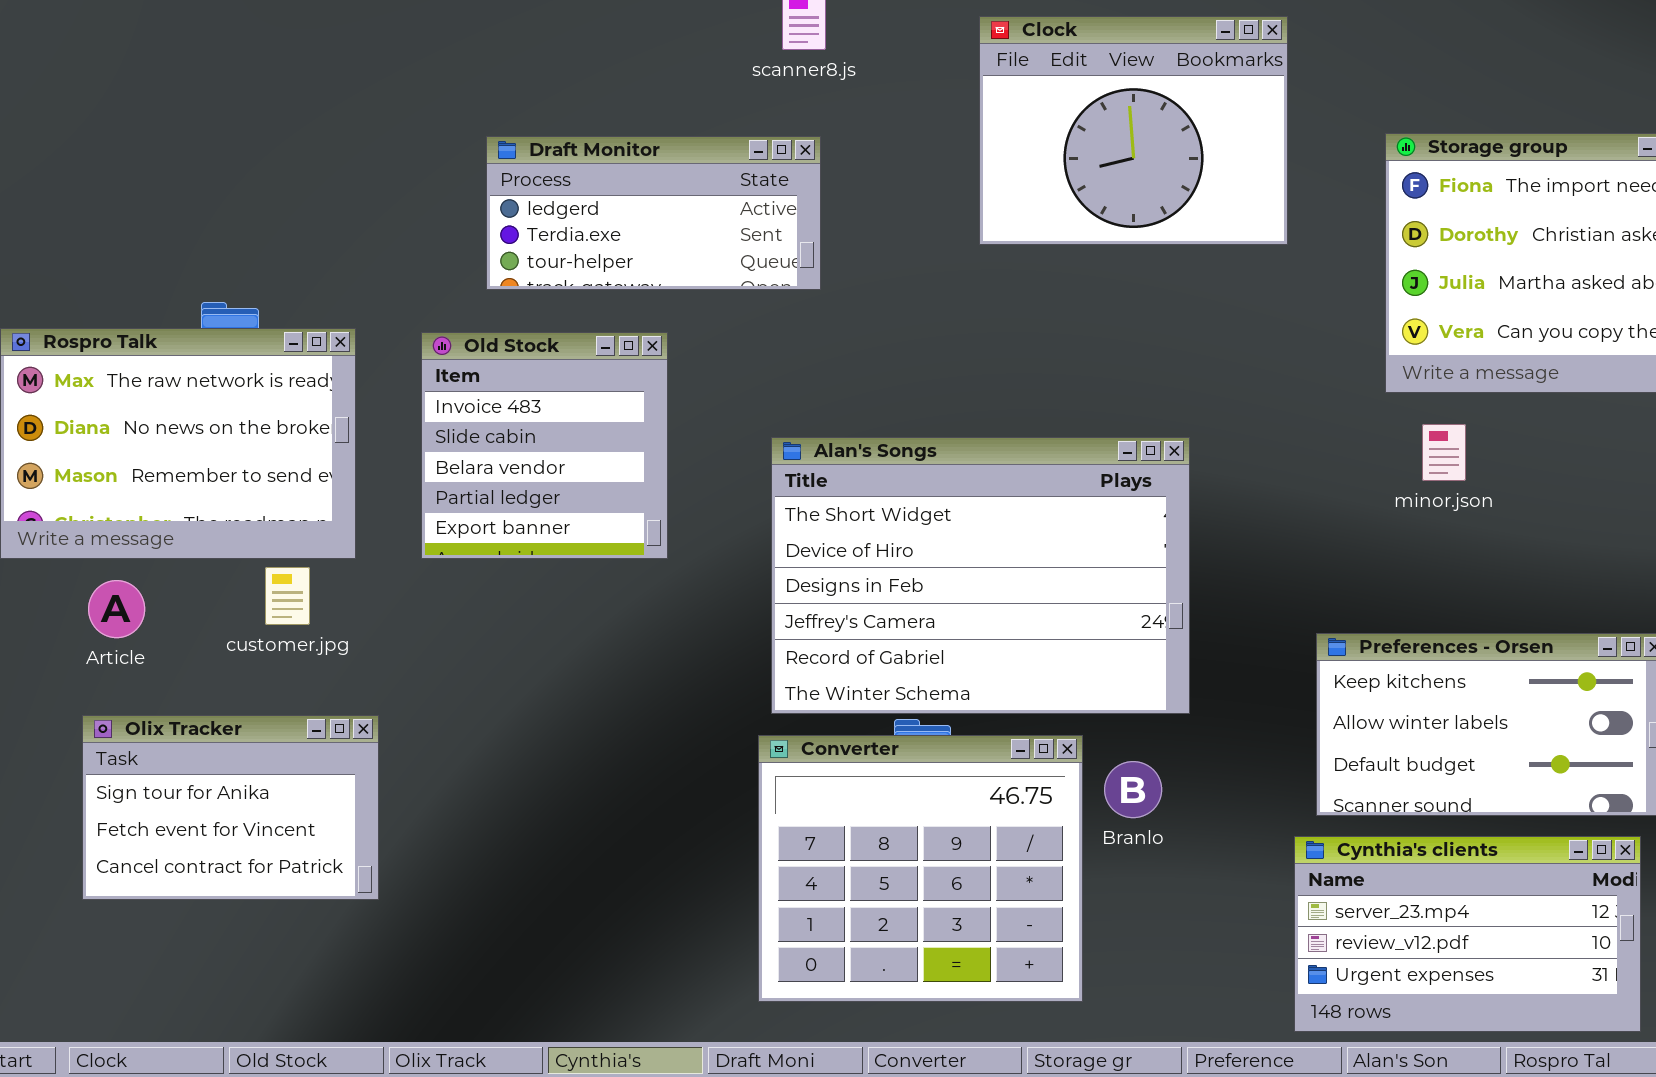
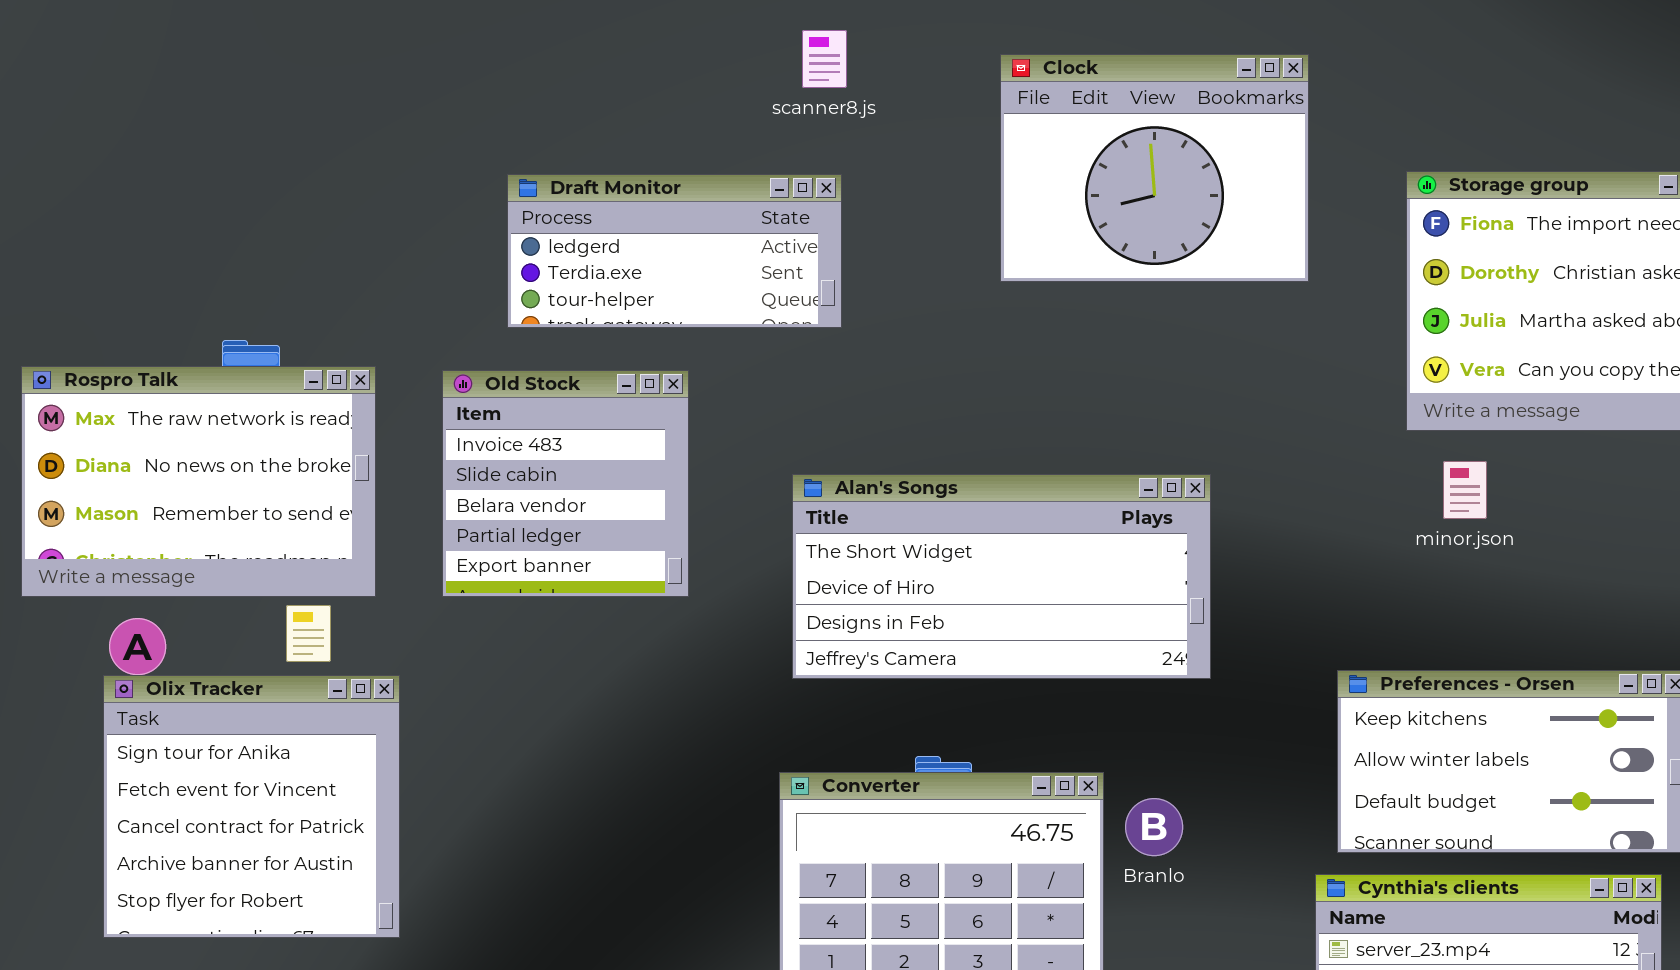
Alan's Songs: [771,437,1190,714] -> [792,474,1211,679], resized
Olix Tracker: [82,715,379,900] -> [103,675,400,938], resized

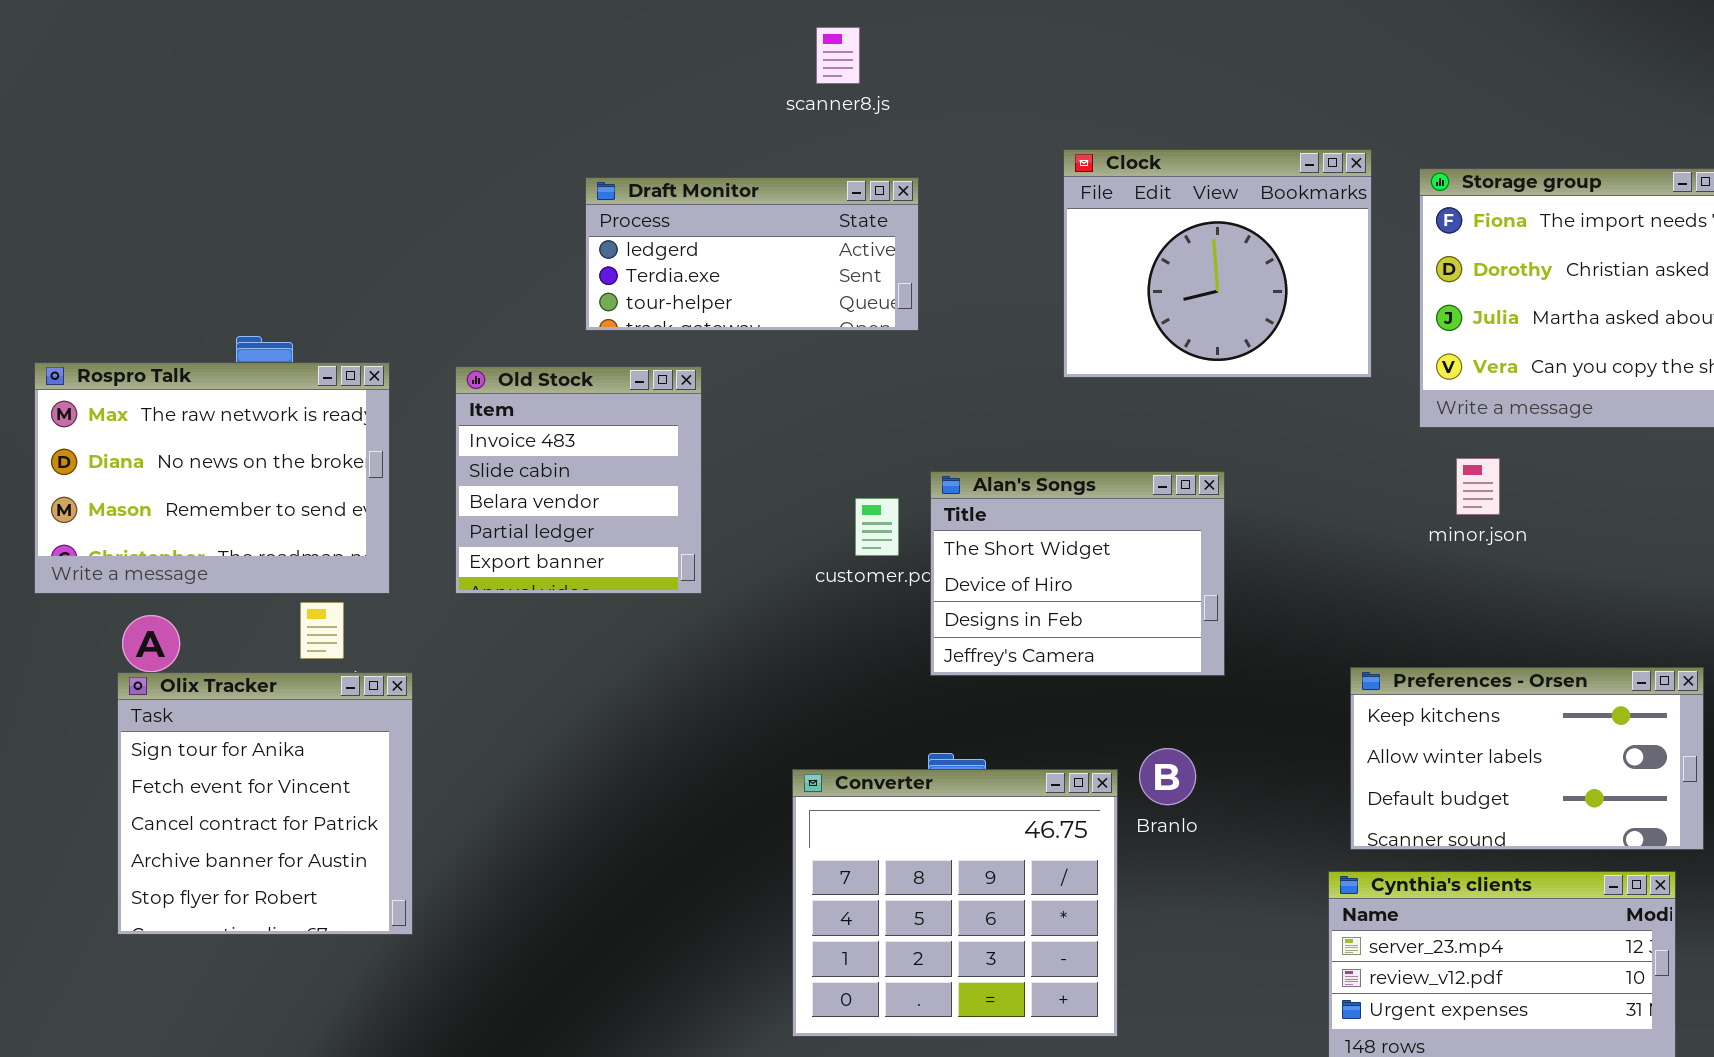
Clock: [1000,54,1309,282] -> [1063,149,1372,378], moved
Draft Monitor: [507,174,842,328] -> [585,177,919,331], moved
Alan's Songs: [792,474,1211,679] -> [930,471,1225,676], resized
Branlo: [1125,798,1183,856] -> [1139,748,1196,805], moved

